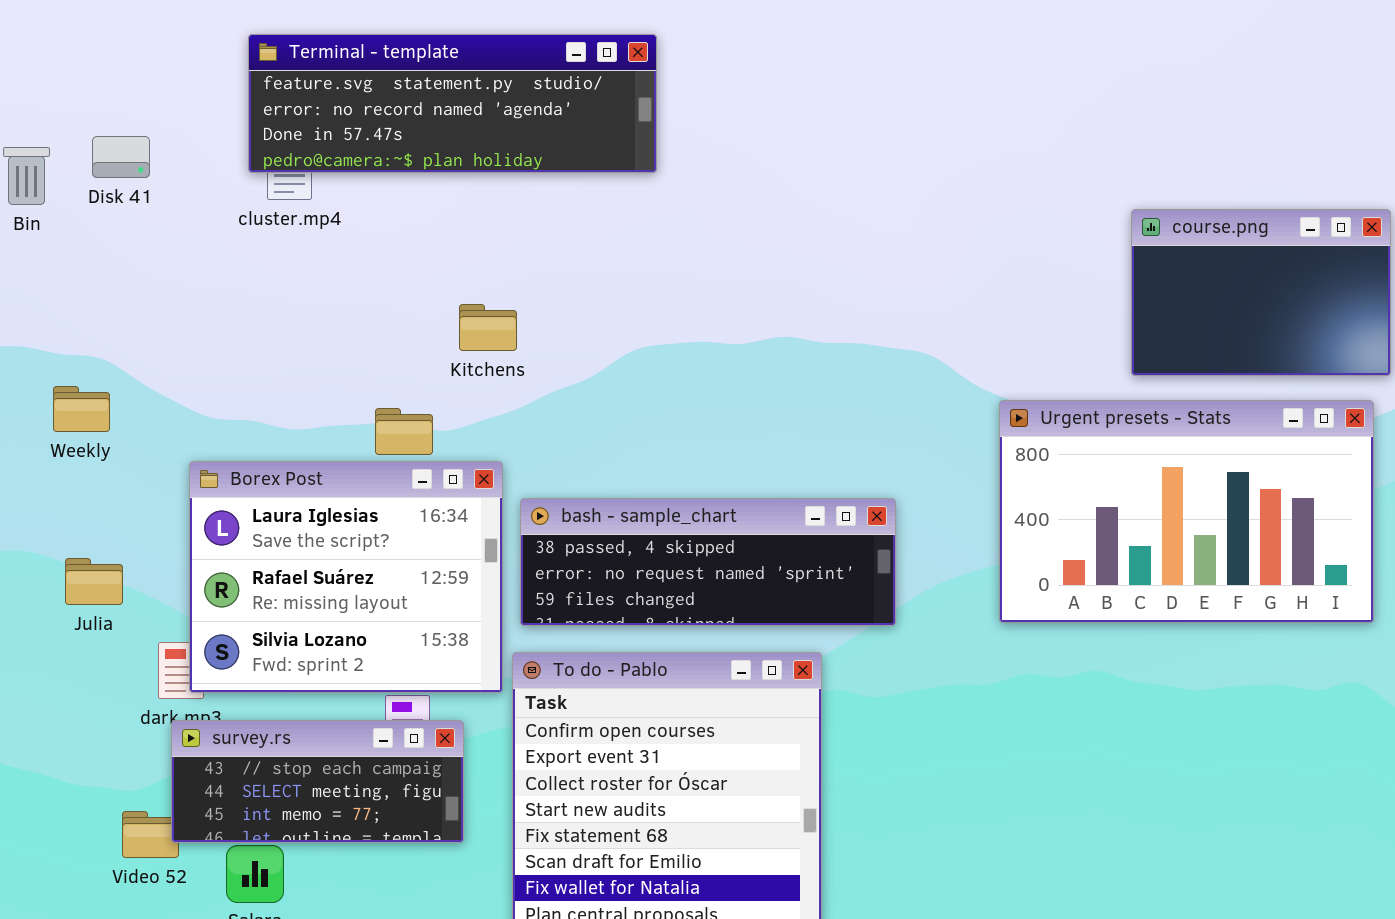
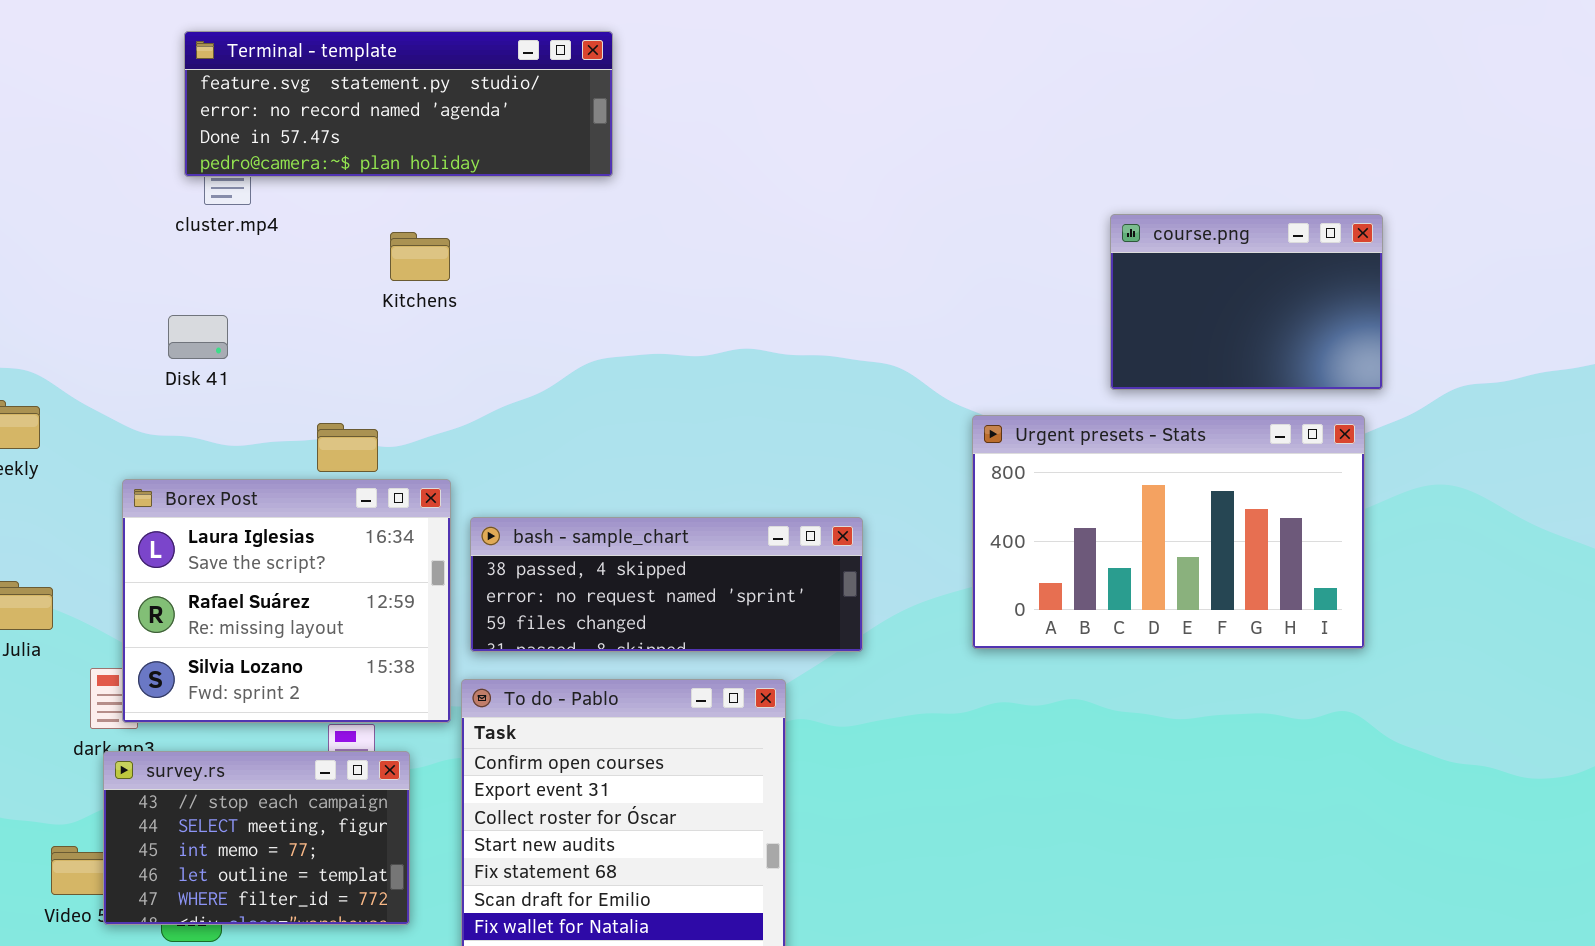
Disk 41: [92,136,150,178] -> [168,315,228,359], moved
Kitchens: [459,304,517,351] -> [390,232,450,281], moved
survey.rs: [171,720,464,843] -> [103,751,410,925], resized

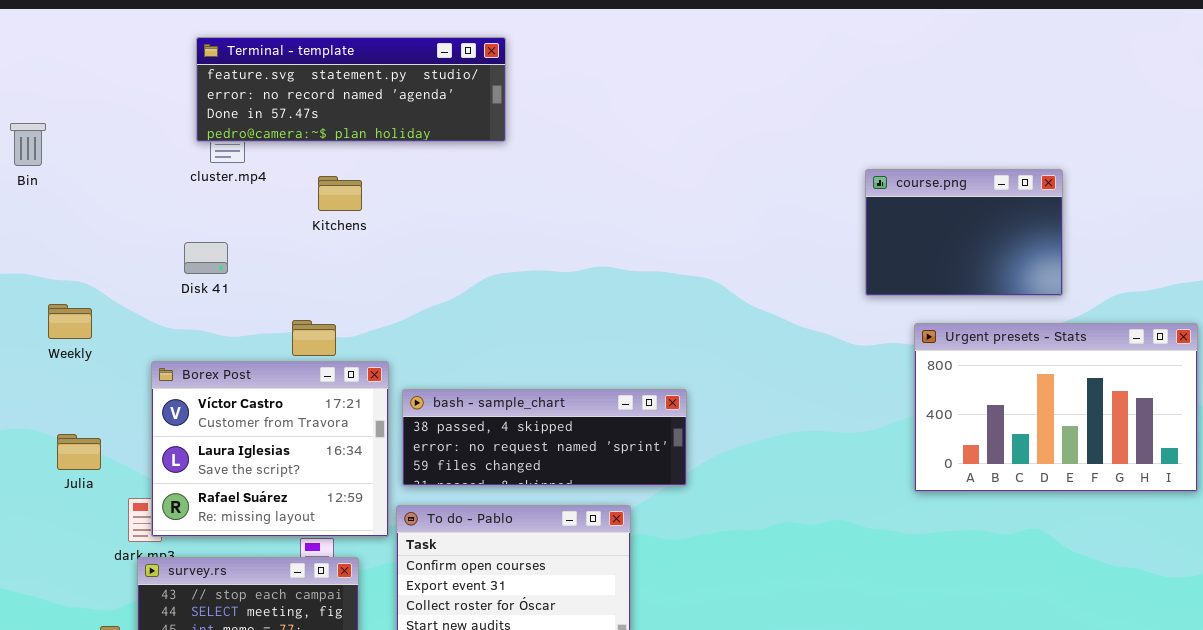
Kitchens: [390,232,450,281] -> [318,176,362,211], moved
Urgent presets - Stats: [972,415,1365,649] -> [914,323,1198,492], moved
Borex Post: [122,479,451,723] -> [151,361,389,537], scrolled up 1 row

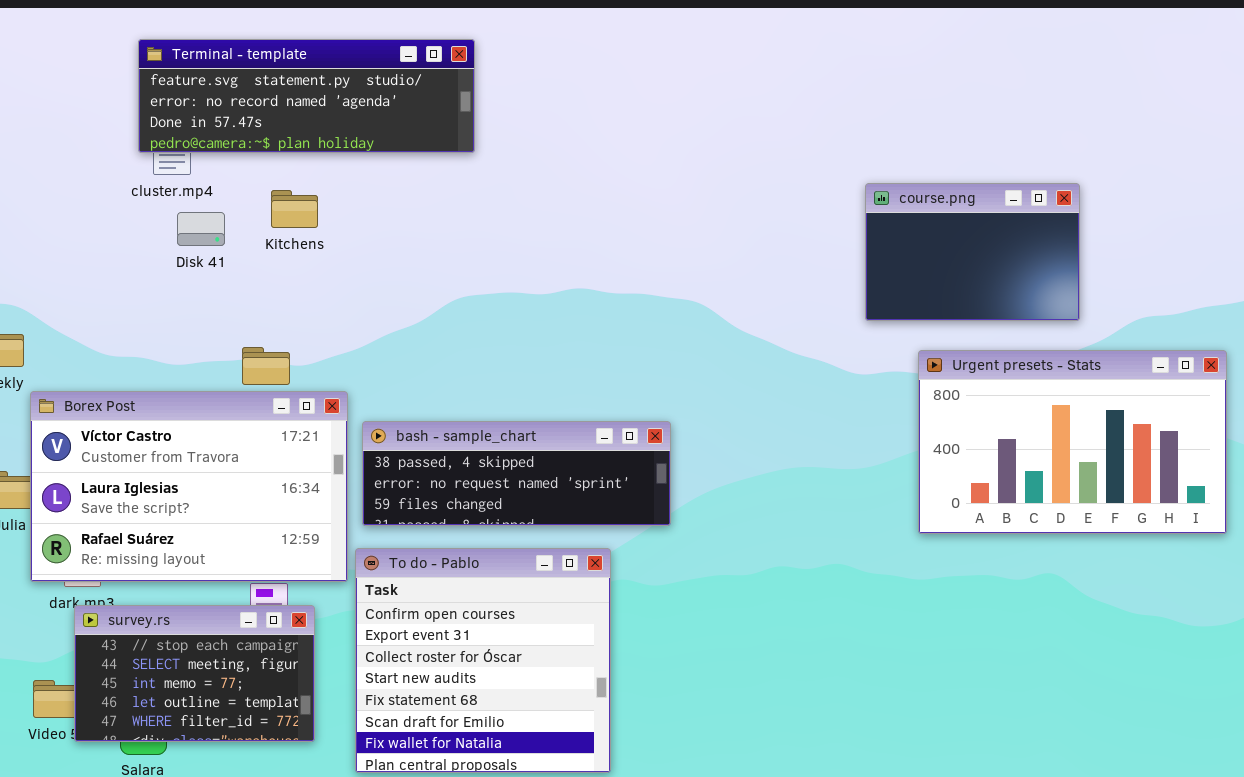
Disk 41: [184,242,228,274] -> [177,212,225,246], moved
Borex Post: [151,361,389,537] -> [30,391,348,582], resized

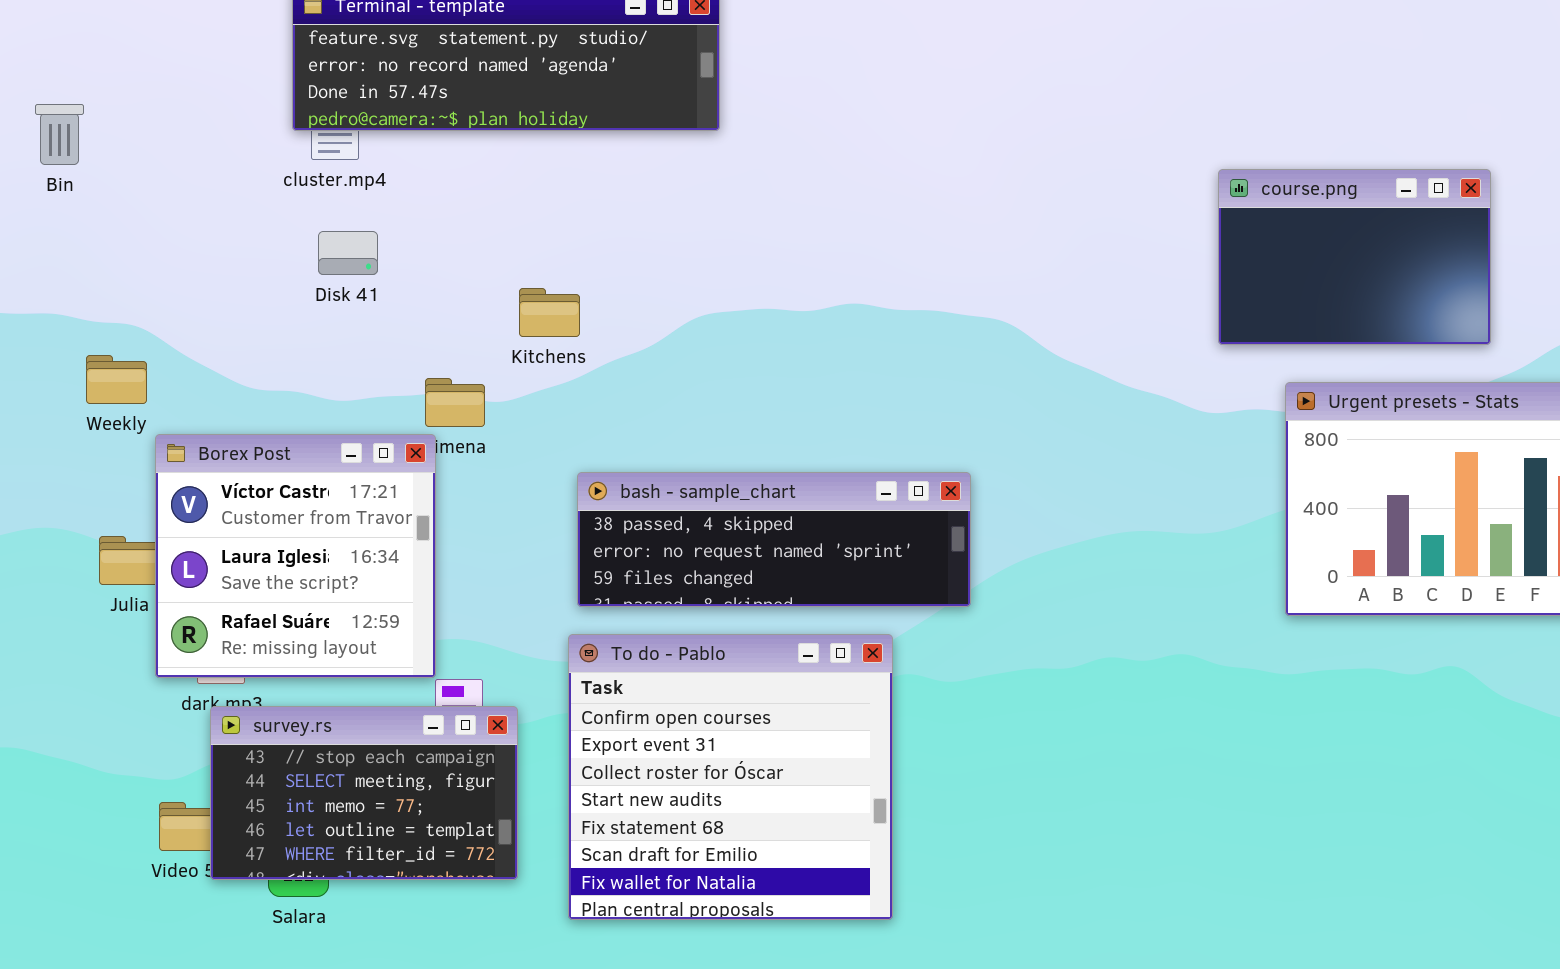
Kitchens: [271,190,318,228] -> [519,288,580,337], moved
Disk 41: [177,212,225,246] -> [318,231,378,275], moved
Borex Post: [30,391,348,582] -> [155,434,436,678], resized

